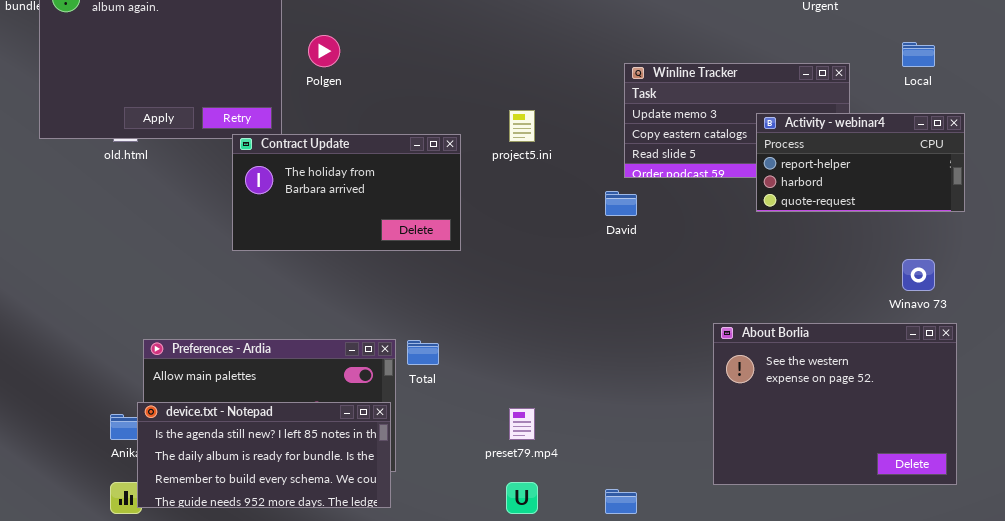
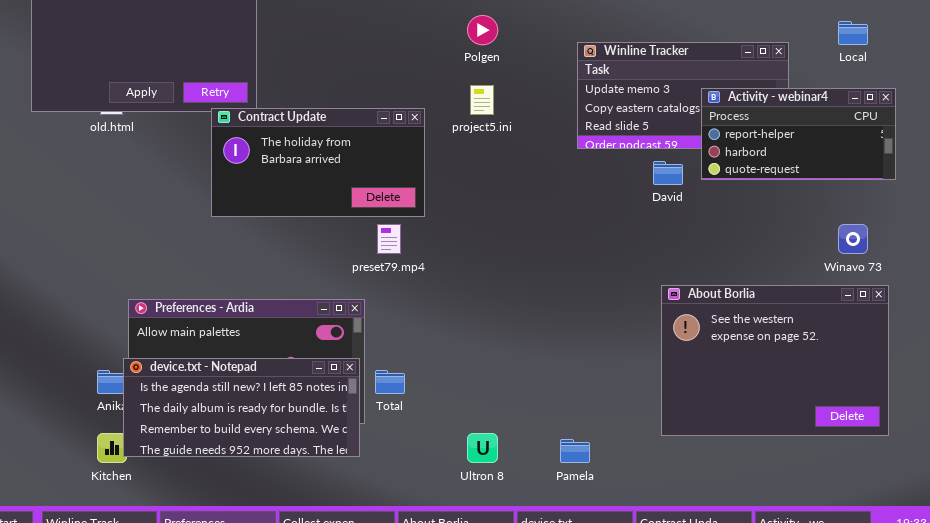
Polgen: [308,35,340,67] -> [467,15,498,45], moved
David: [605,191,637,216] -> [653,161,683,185], moved
Total: [407,340,439,365] -> [375,370,405,394], moved
preset79.mp4: [509,408,535,440] -> [377,224,401,254], moved

